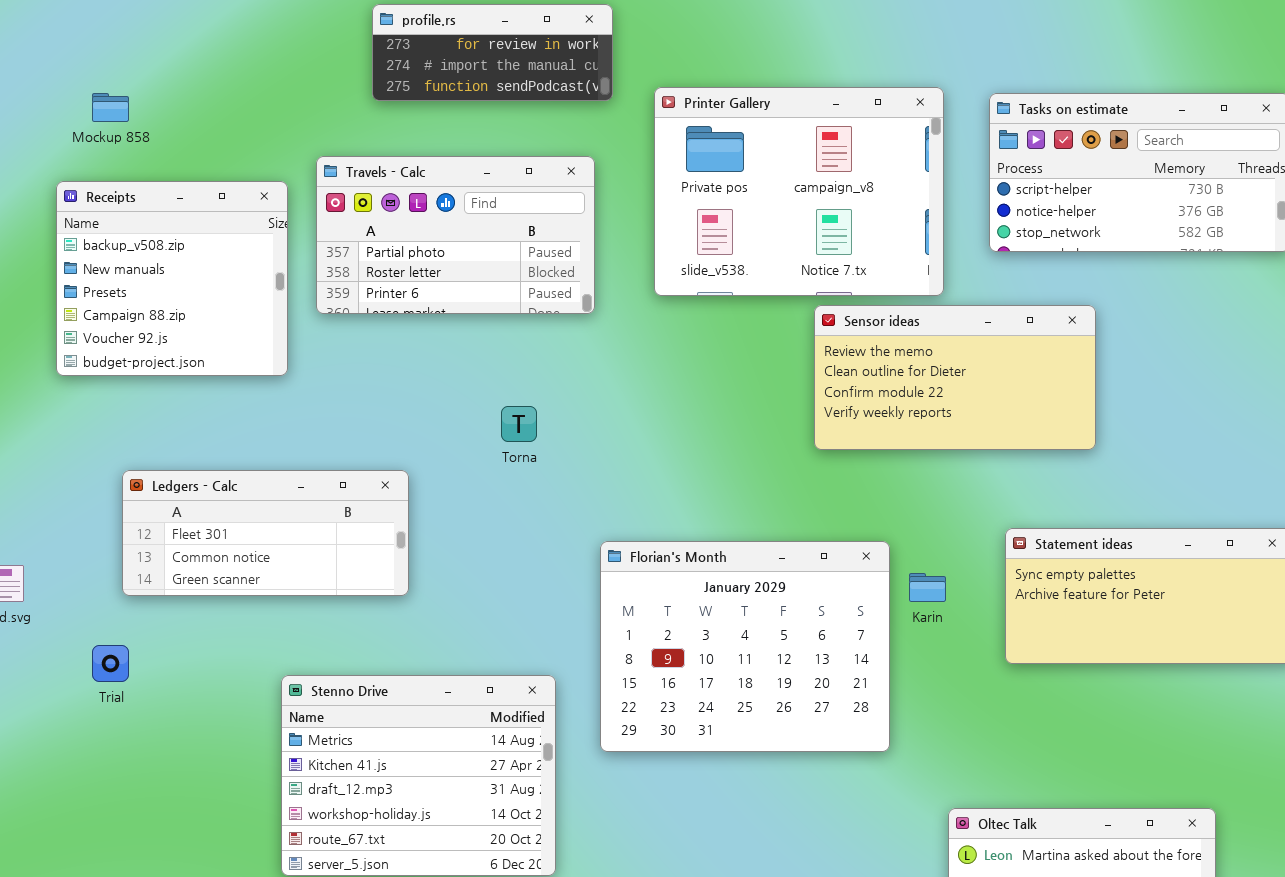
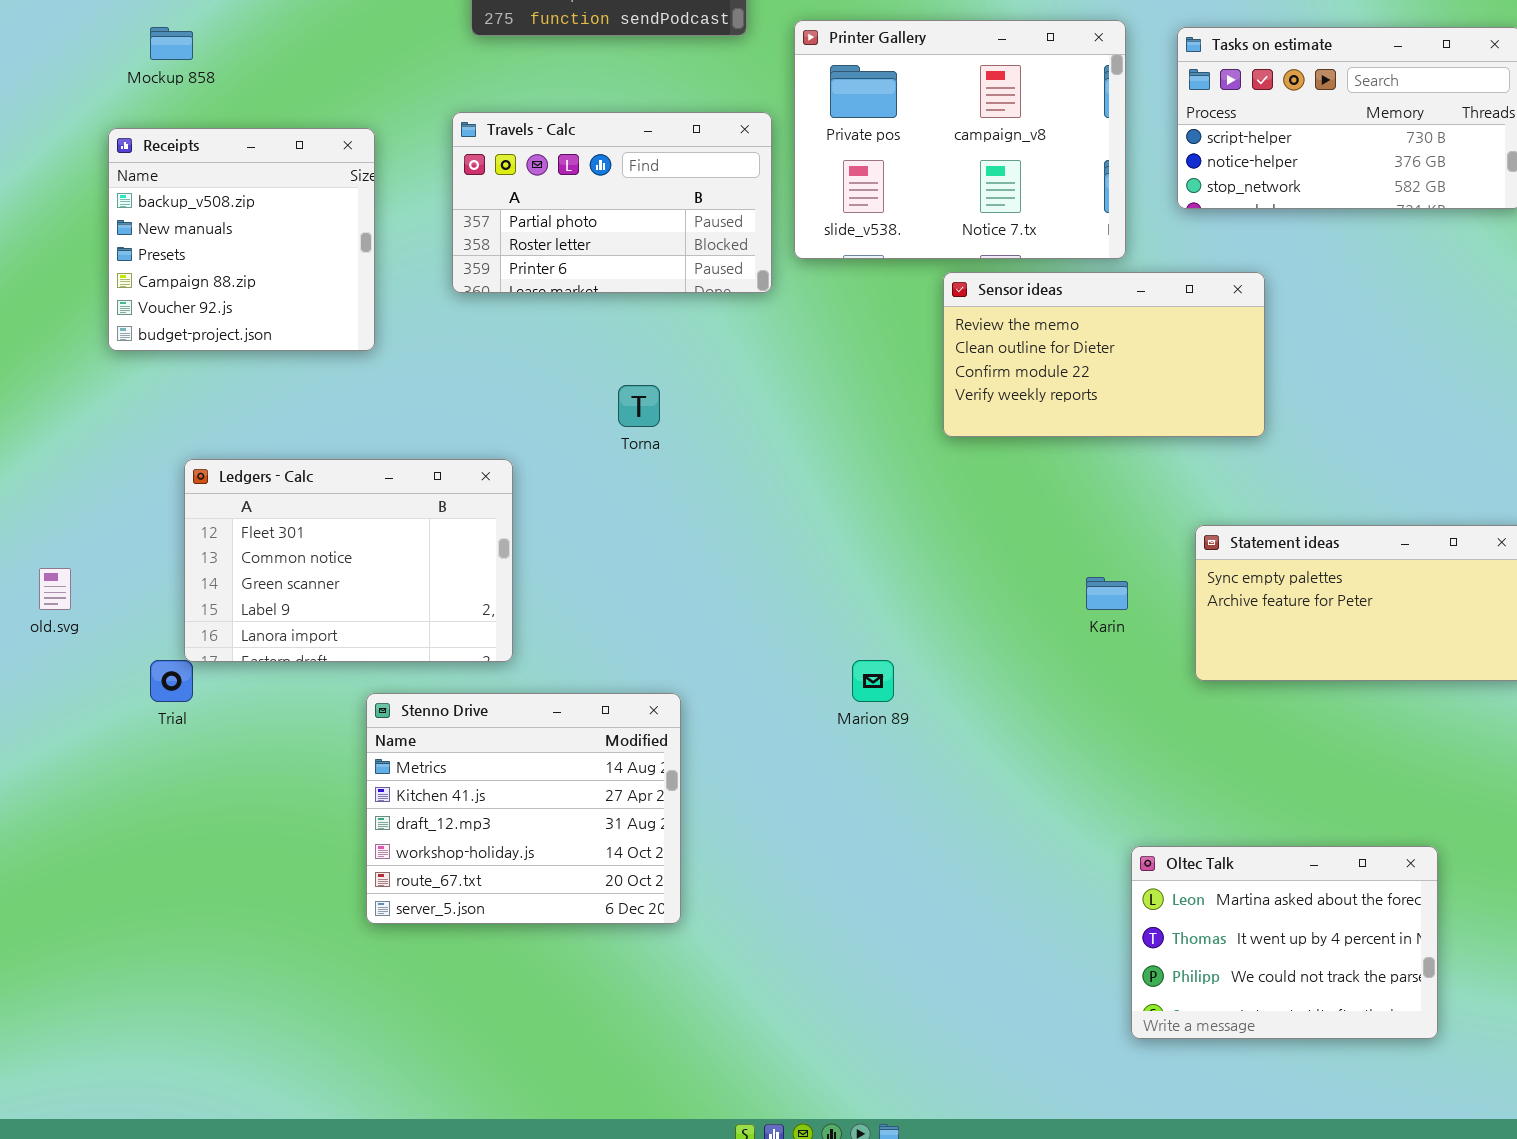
Travels - Calc: [316,156,595,314] -> [452,112,772,293], moved
Sensor ideas: [814,305,1096,450] -> [943,272,1265,437], moved
Ledgers - Calc: [122,470,409,596] -> [184,459,513,662], resized
Florian's Month: [600,541,890,752] -> none, closed

